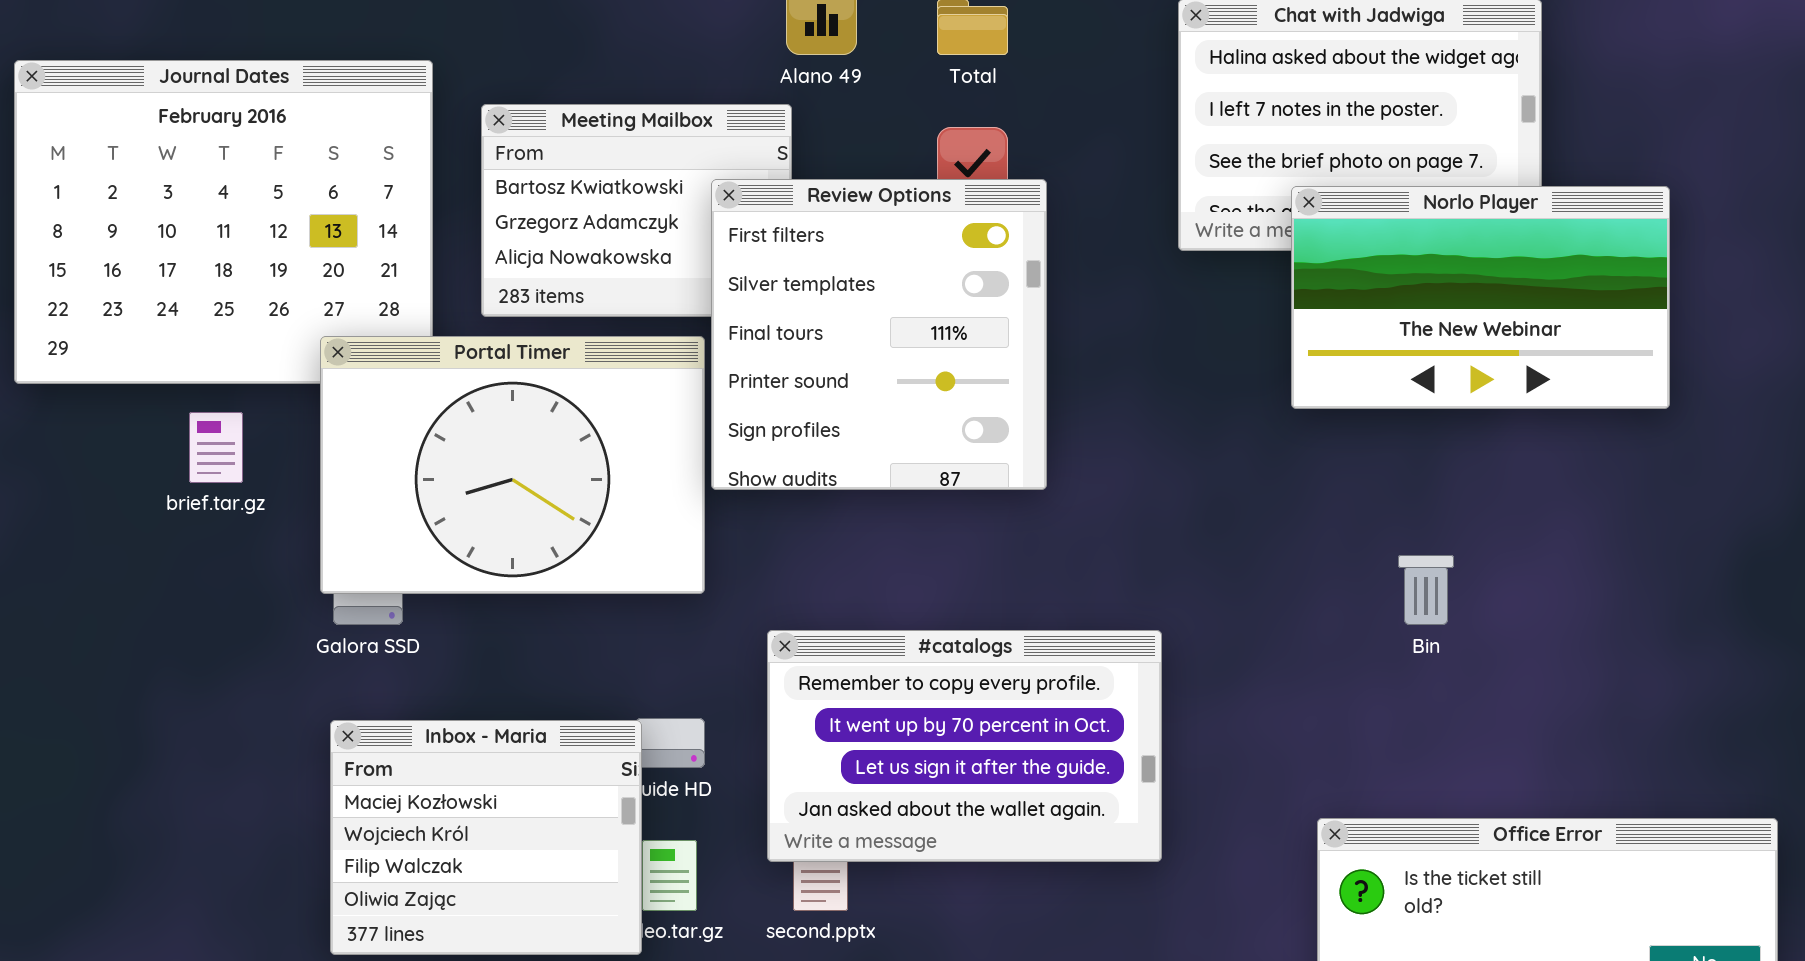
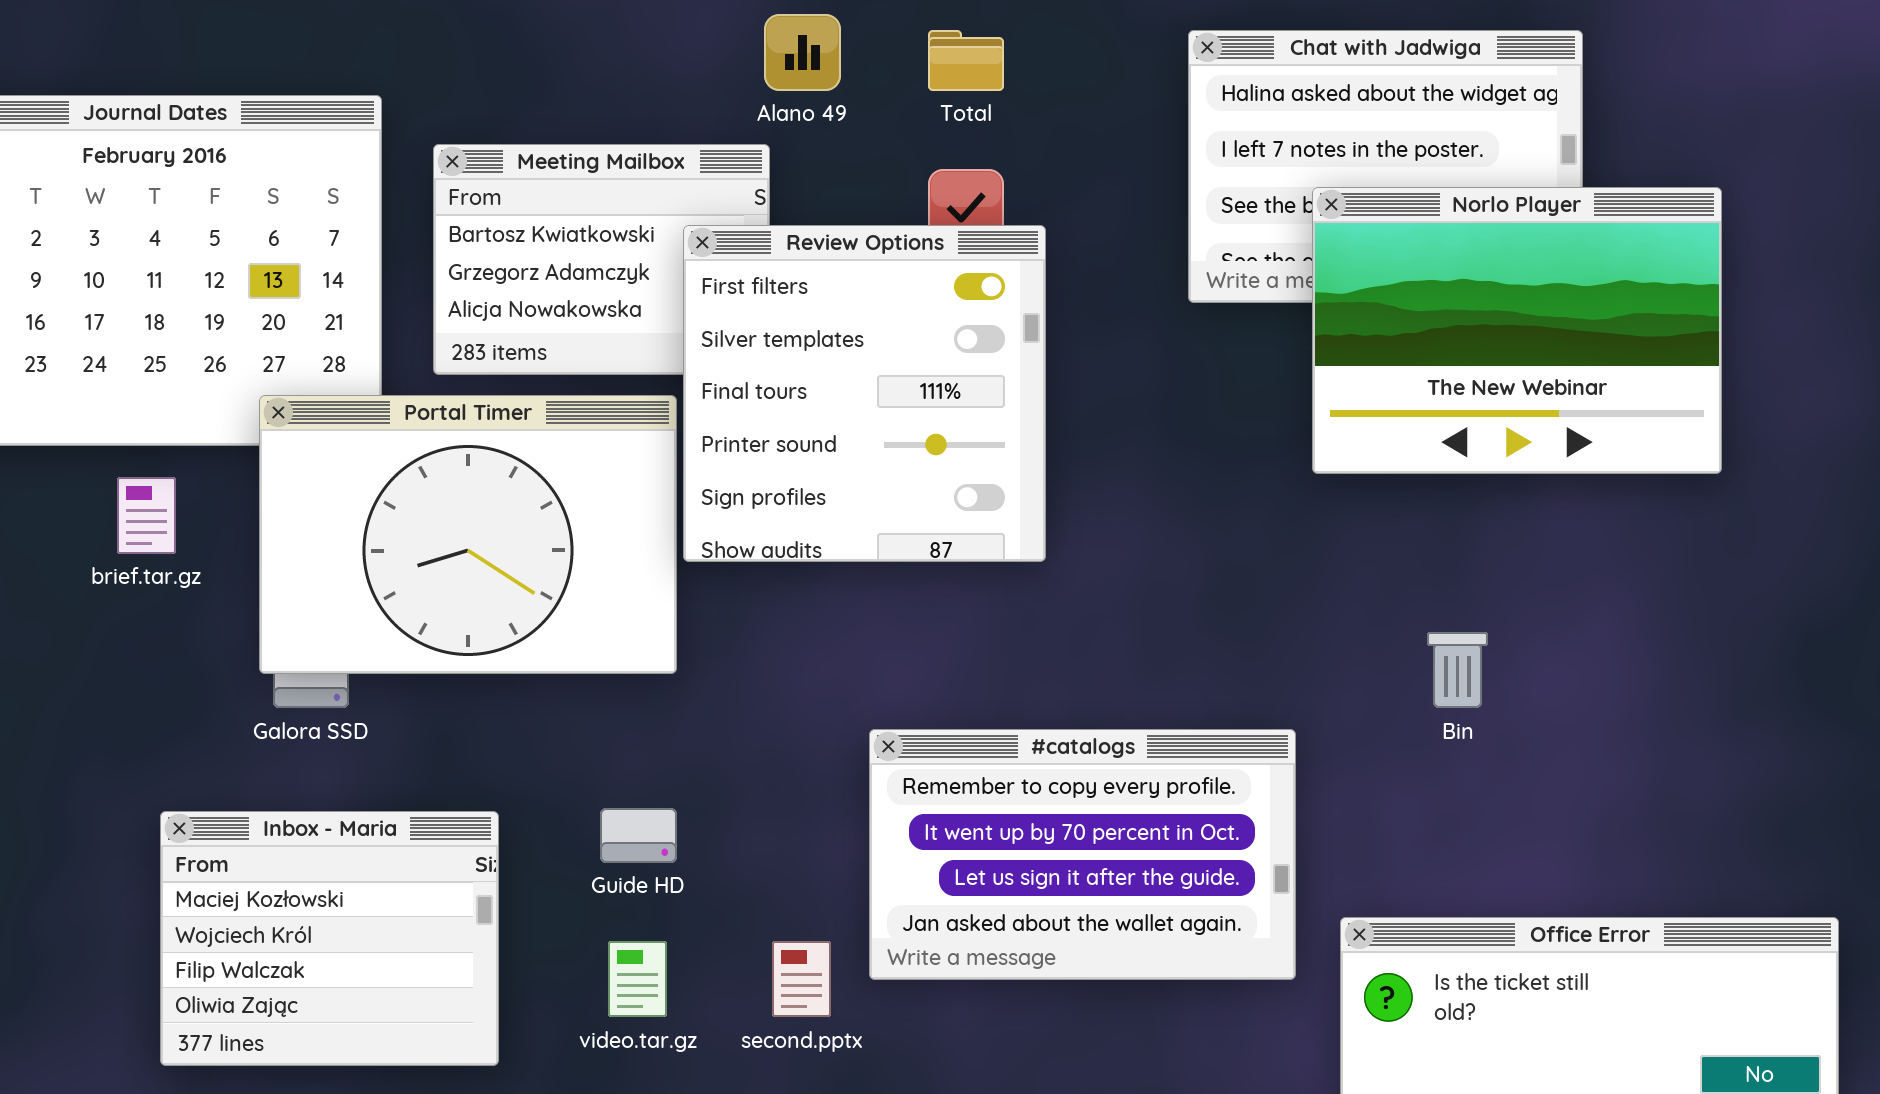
Norlo Player: [1291,186,1670,409] -> [1312,187,1722,474], resized
#catalogs: [767,630,1162,862] -> [869,729,1296,980], moved
Inbox - Maria: [330,720,642,955] -> [160,811,499,1066], moved

